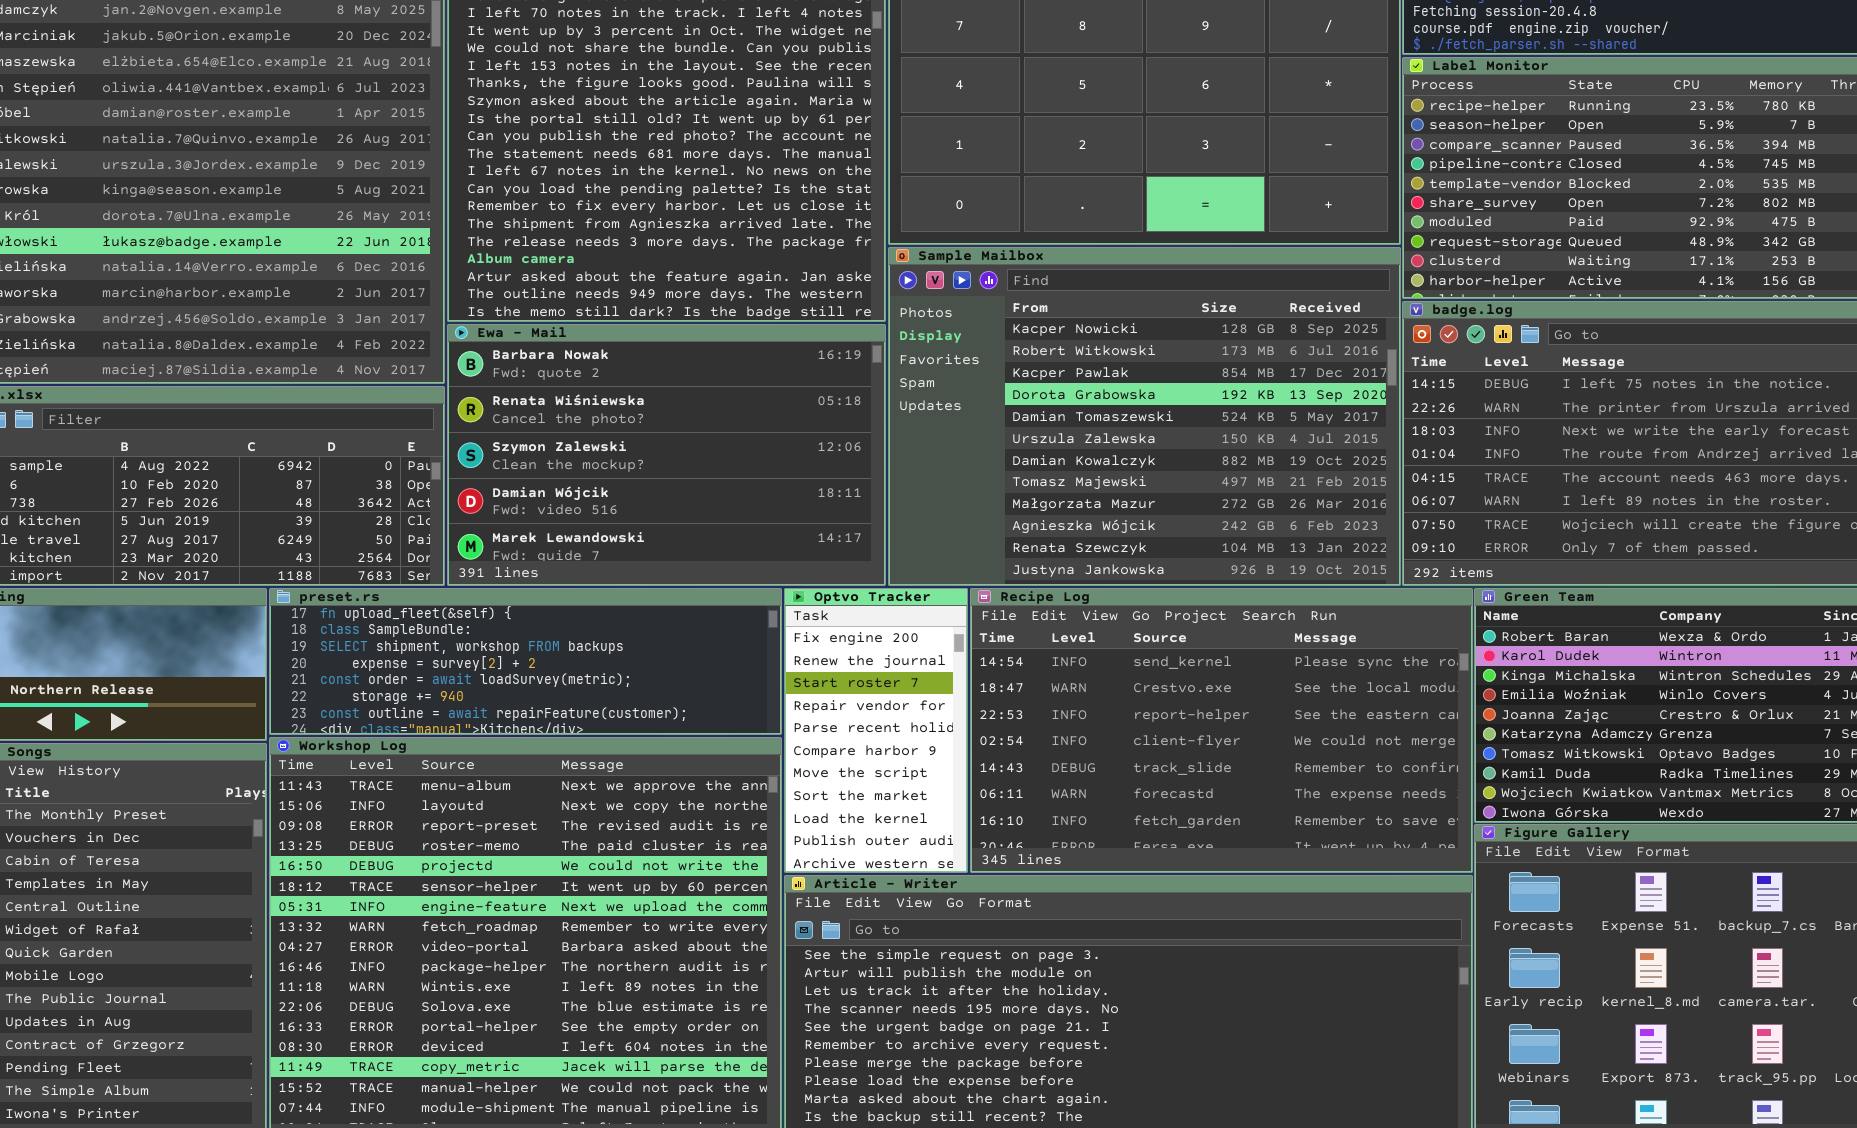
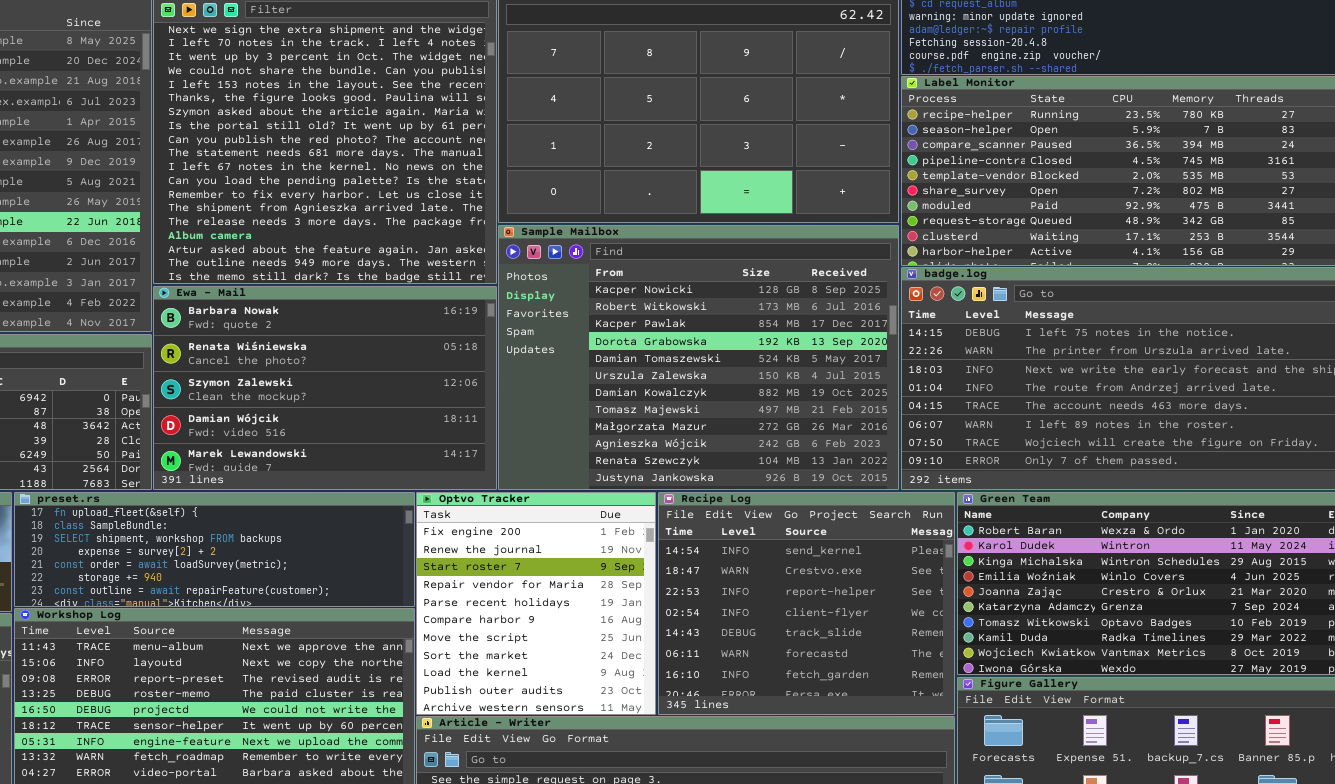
Optvo Tracker: [784,588,968,873] -> [416,492,656,715], resized
Recipe Log: [970,588,1473,873] -> [658,492,955,715], resized

